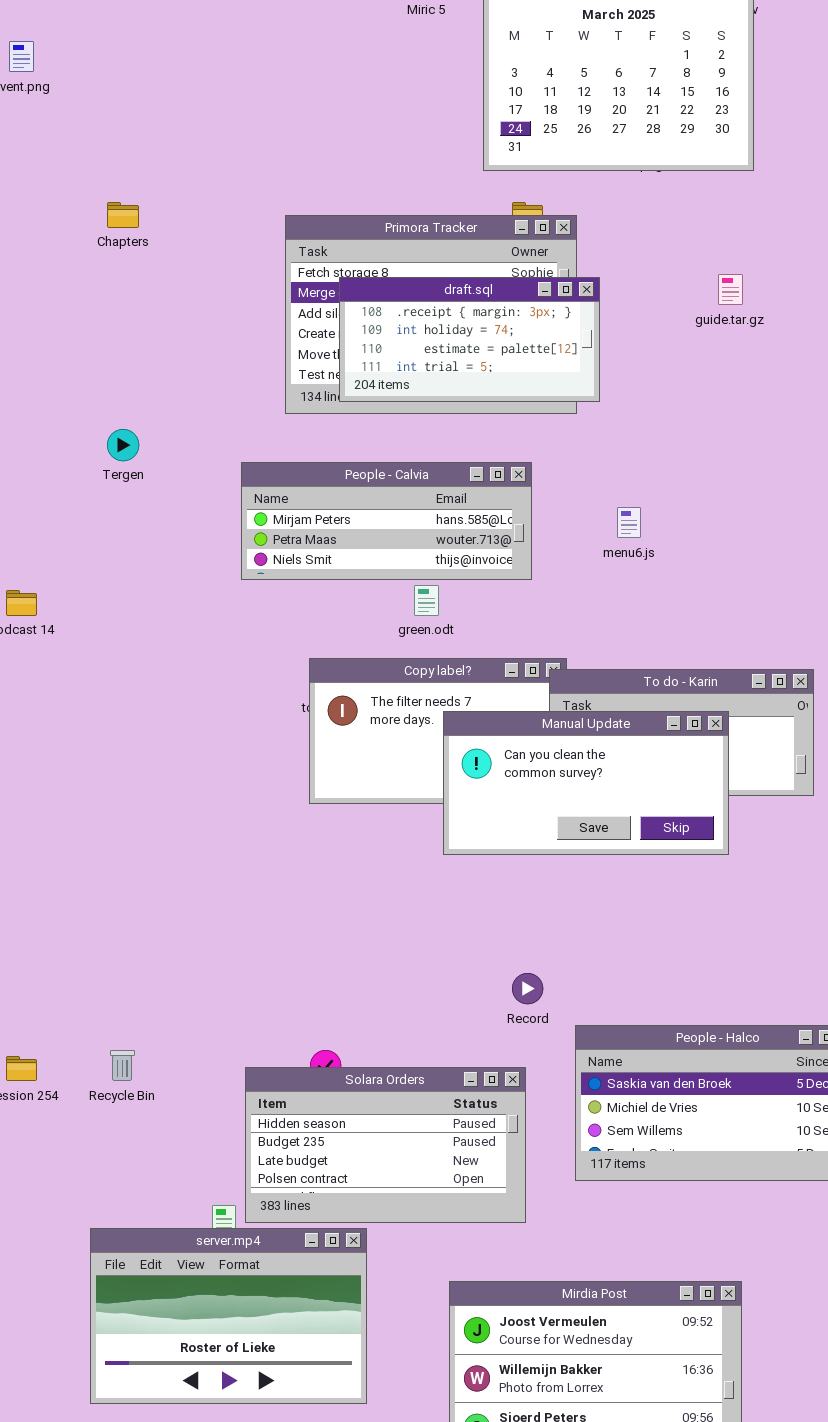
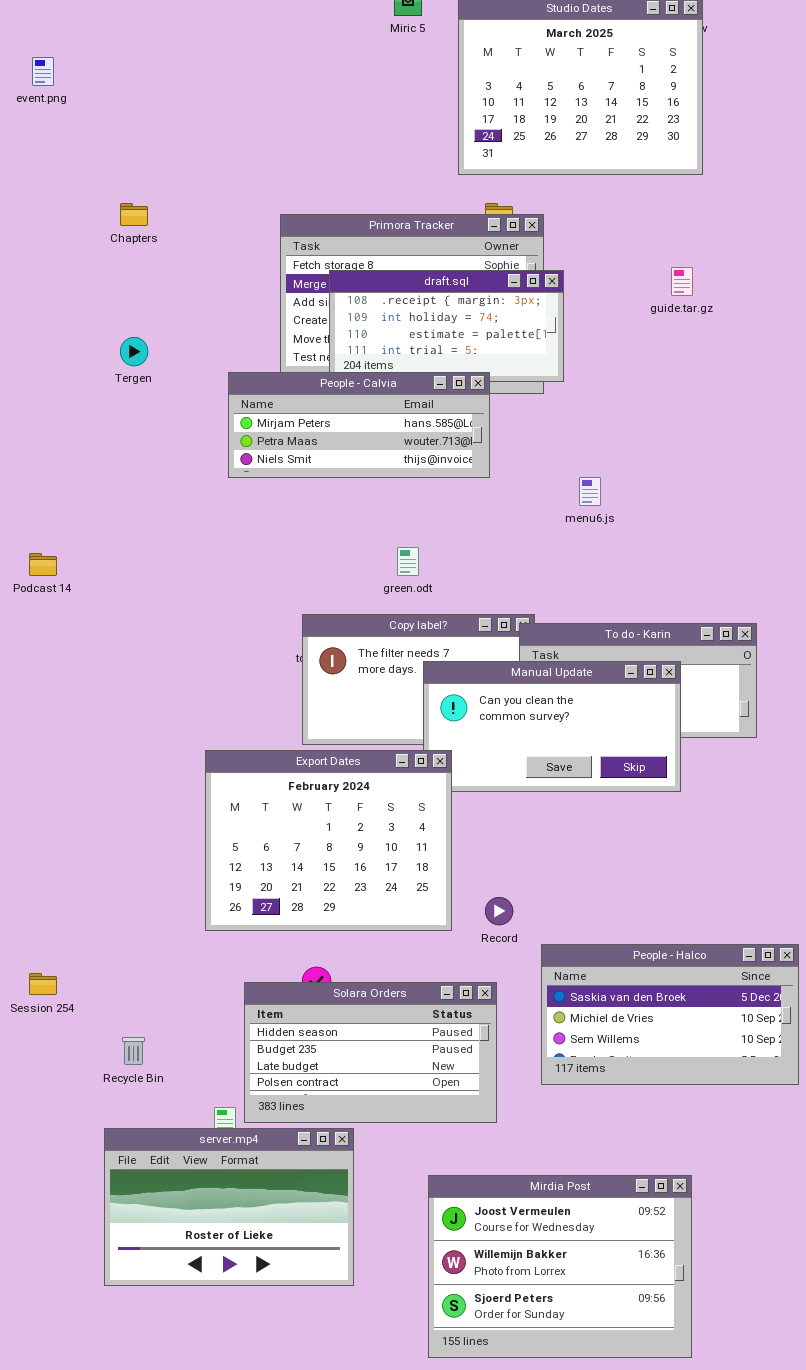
Tergen: [107,429,139,461] -> [120,337,148,366], moved
People - Calvia: [241,462,532,580] -> [228,372,490,478], moved
Export Dates: none -> [205,750,452,931], opened
Recycle Bin: [110,1050,135,1081] -> [122,1037,145,1065], moved

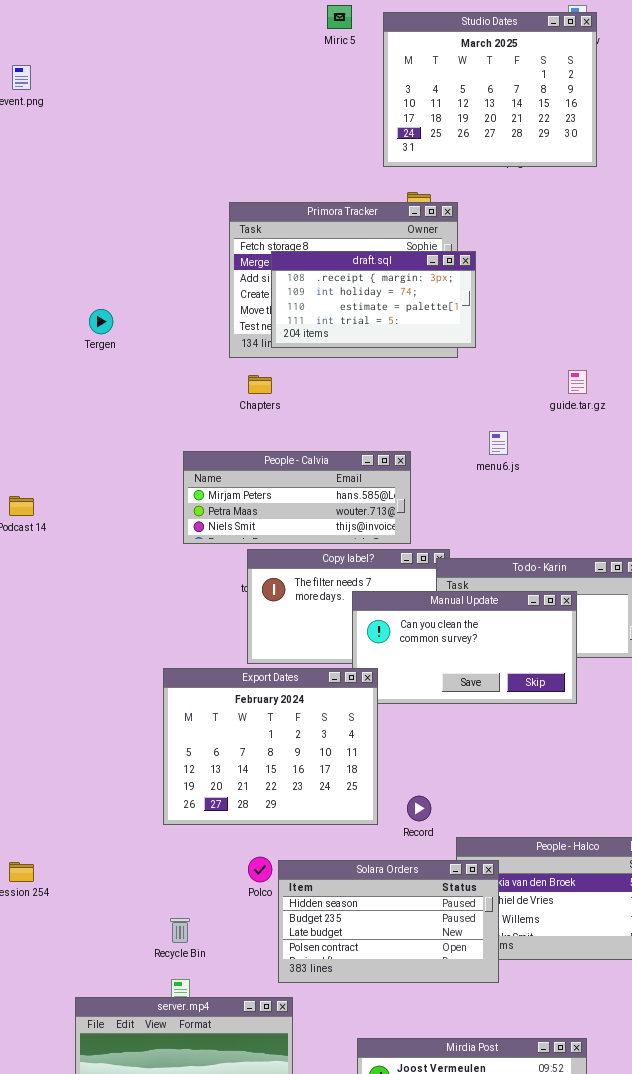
Chapters: [120,203,148,226] -> [248,375,272,394], moved
guide.tar.gz: [671,267,693,296] -> [568,370,587,394], moved
People - Calvia: [228,372,490,478] -> [183,451,411,544], moved
Solara Orders: [244,982,497,1123] -> [278,860,499,983], moved
Recycle Bin: [122,1037,145,1065] -> [170,918,190,943], moved

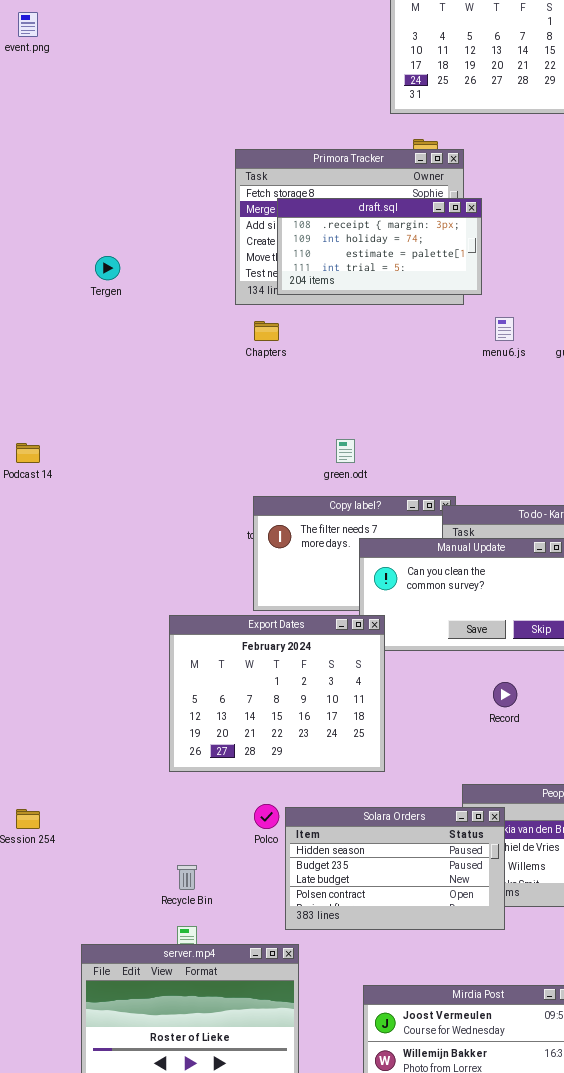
menu6.js: [489,431,508,455] -> [495,317,514,341], moved
People - Calvia: [183,451,411,544] -> none, closed
Record: [407,796,431,821] -> [493,682,517,707], moved

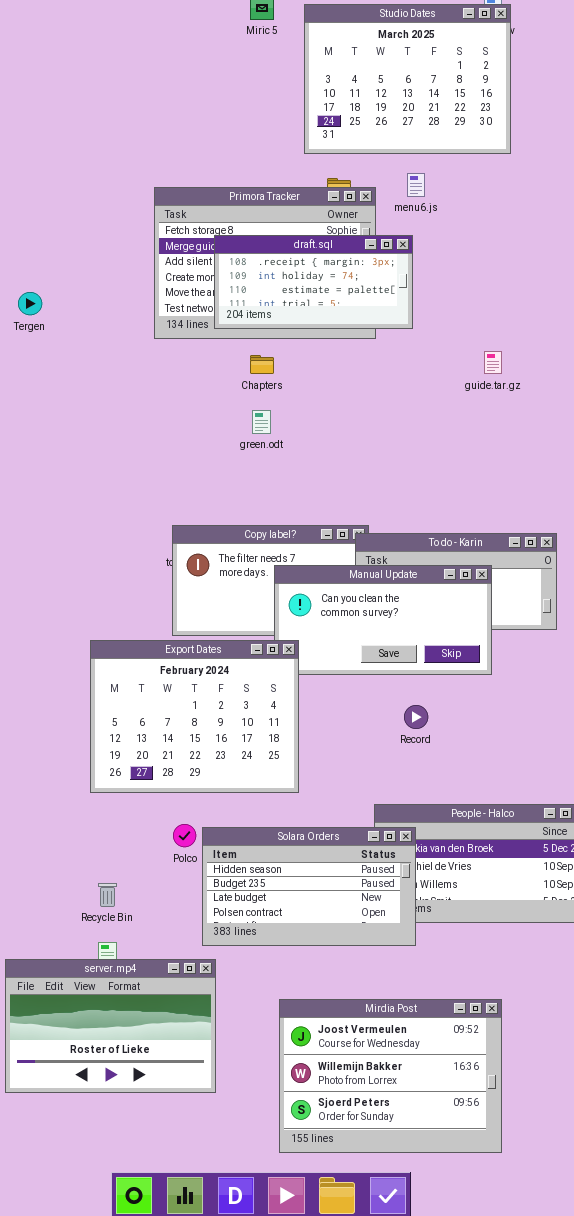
draft.sql: [277,198,482,295] -> [214,235,413,329], moved
menu6.js: [495,317,514,341] -> [407,173,425,197], moved
Chapters: [254,321,279,341] -> [250,355,274,374], moved
green.odt: [336,439,355,463] -> [252,410,271,434], moved

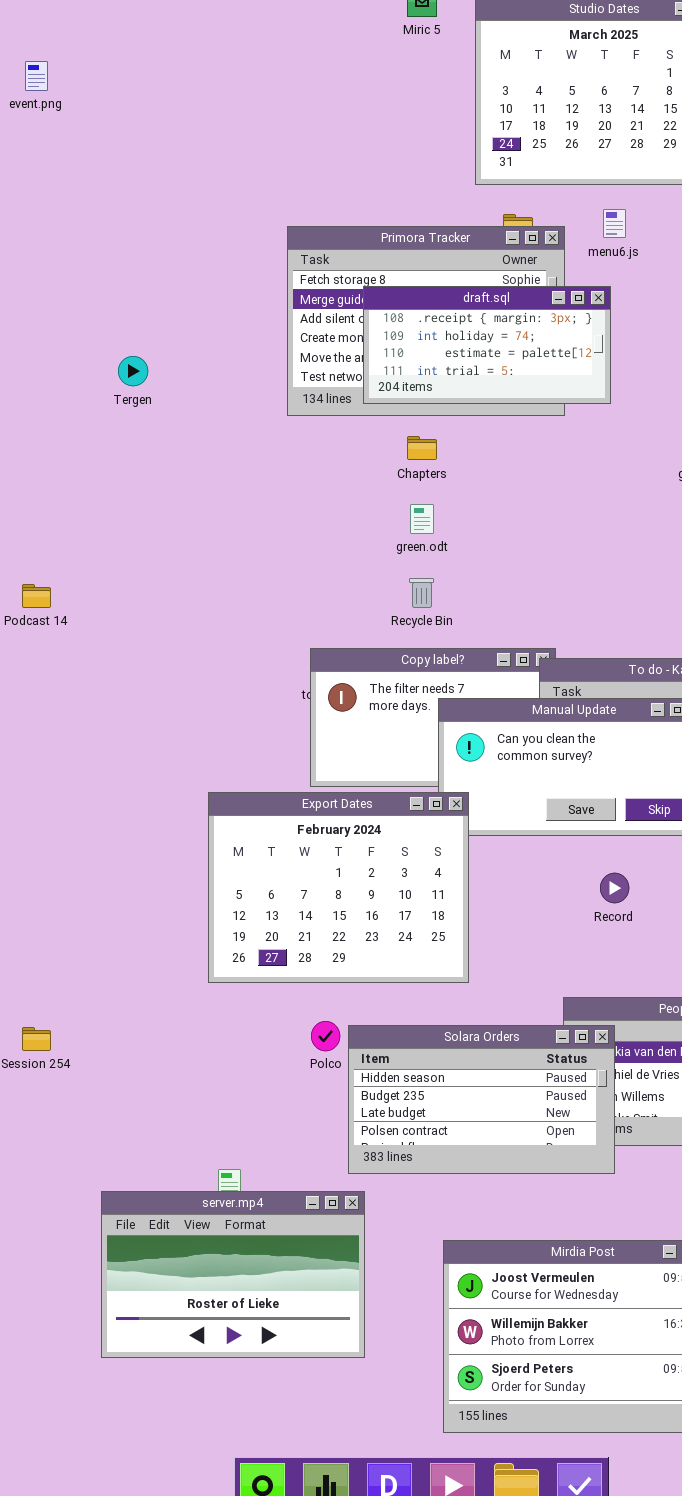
Recycle Bin: [98,883,117,907] -> [409,578,434,608], moved

